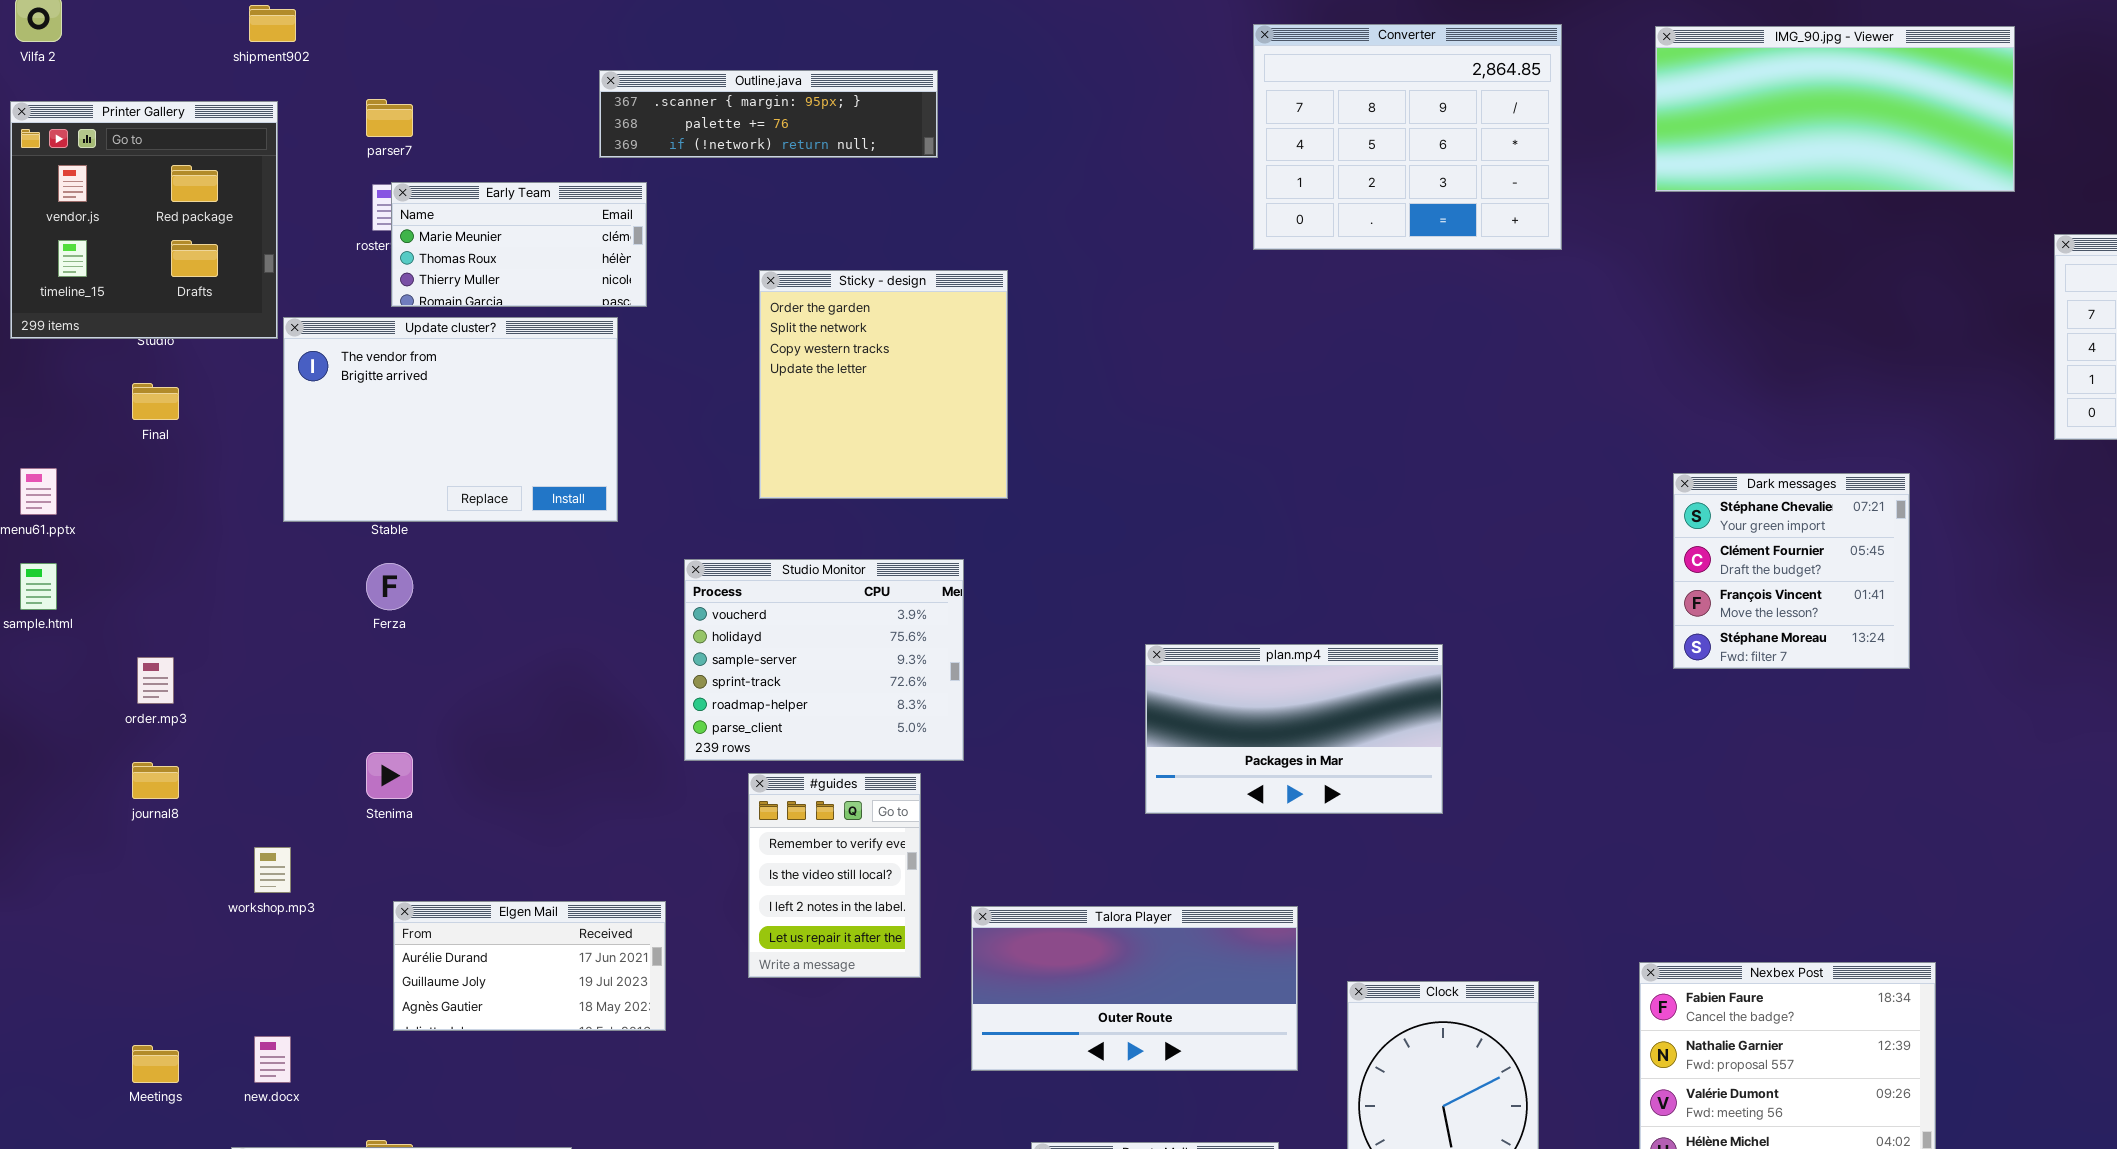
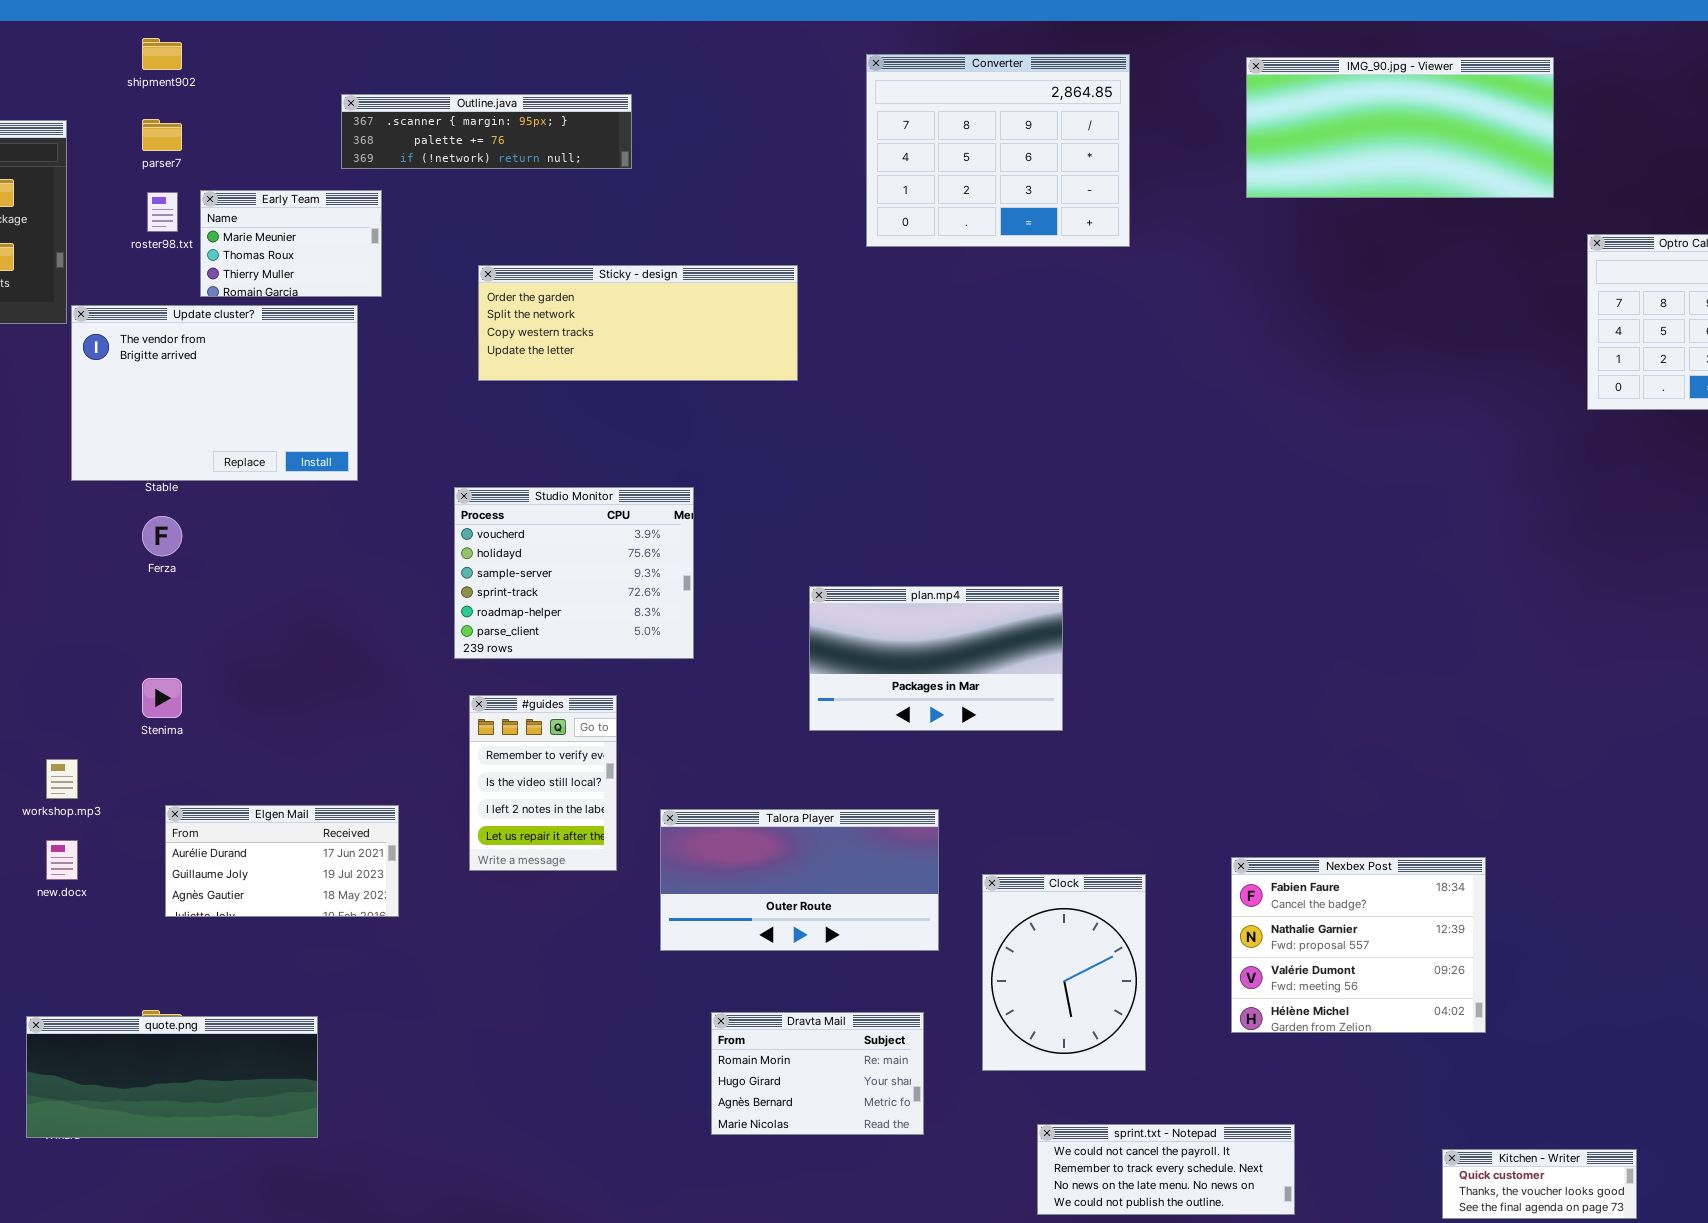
shipment902: [249,5,296,42] -> [142,38,182,70], moved
Converter: [1253,24,1562,250] -> [866,54,1130,247], moved
Early Team: [391,182,647,307] -> [200,190,382,297], resized
Sticky - design: [759,270,1008,499] -> [478,265,798,381], resized
Dark messages: [1673,473,1910,669] -> none, closed
Studio Monitor: [684,559,964,761] -> [454,487,694,659], moved
new.docx: [254,1036,291,1083] -> [46,840,78,880], moved

